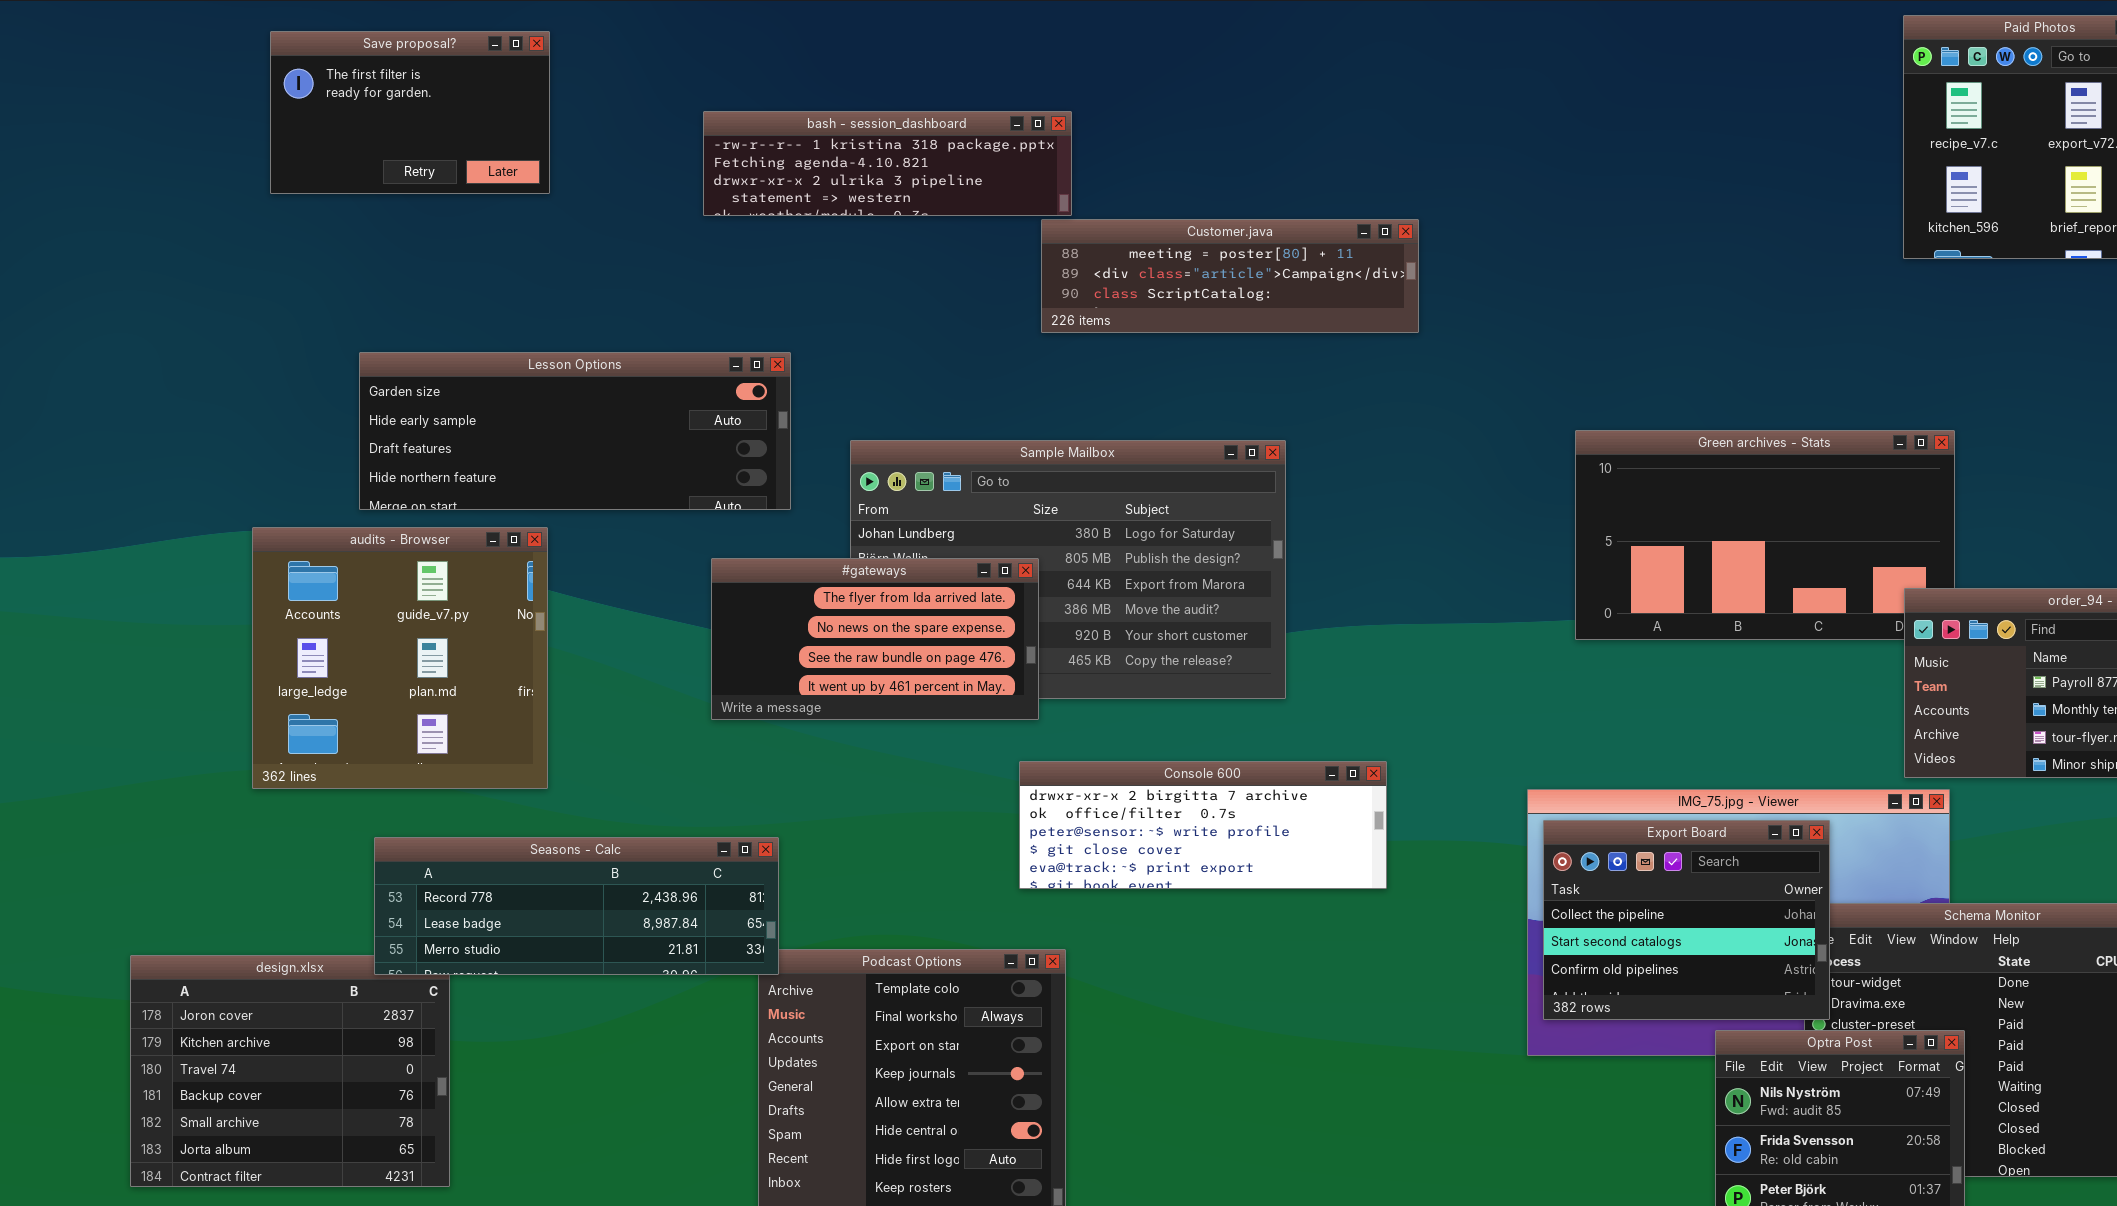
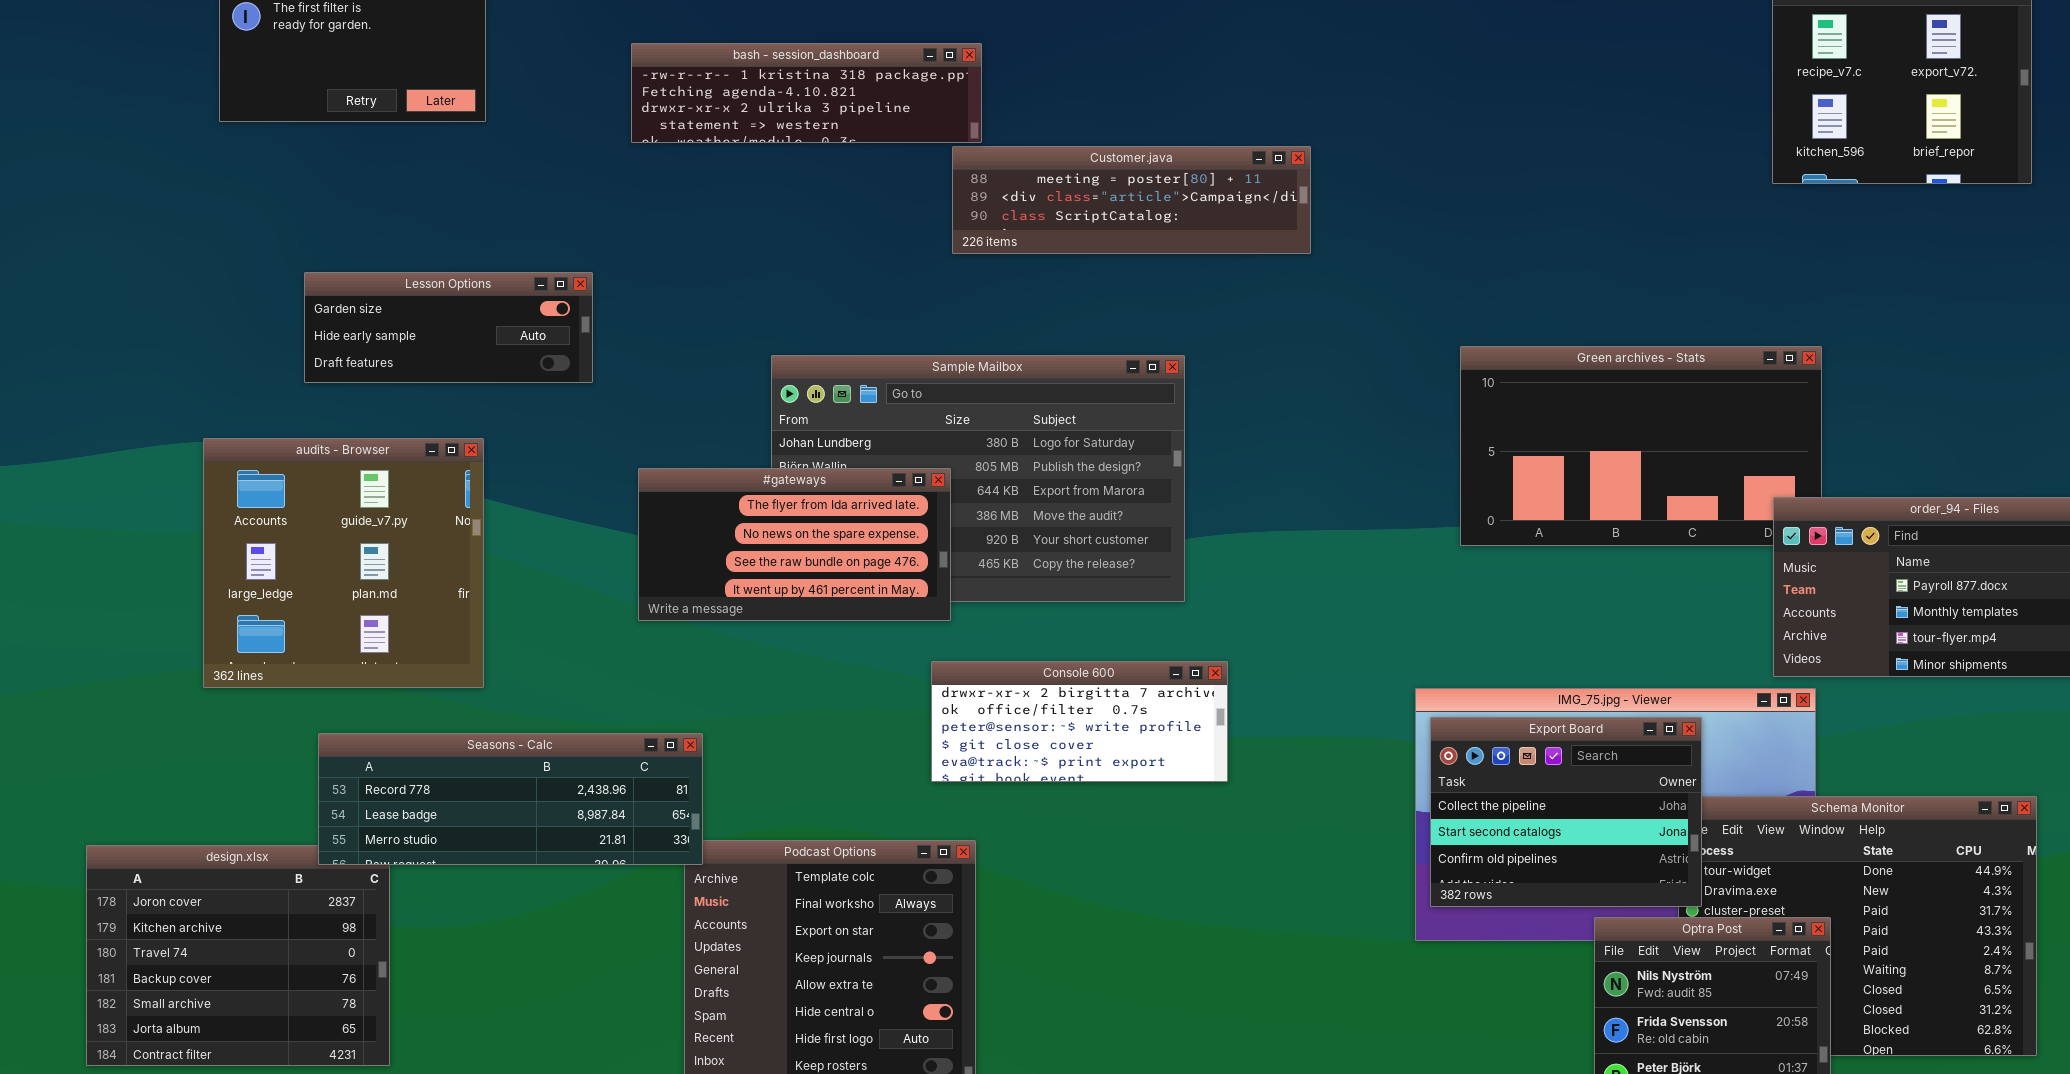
Lesson Options: [359,352,791,510] -> [304,272,593,383], resized
Console 600: [1019,761,1387,889] -> [931,661,1228,782], resized

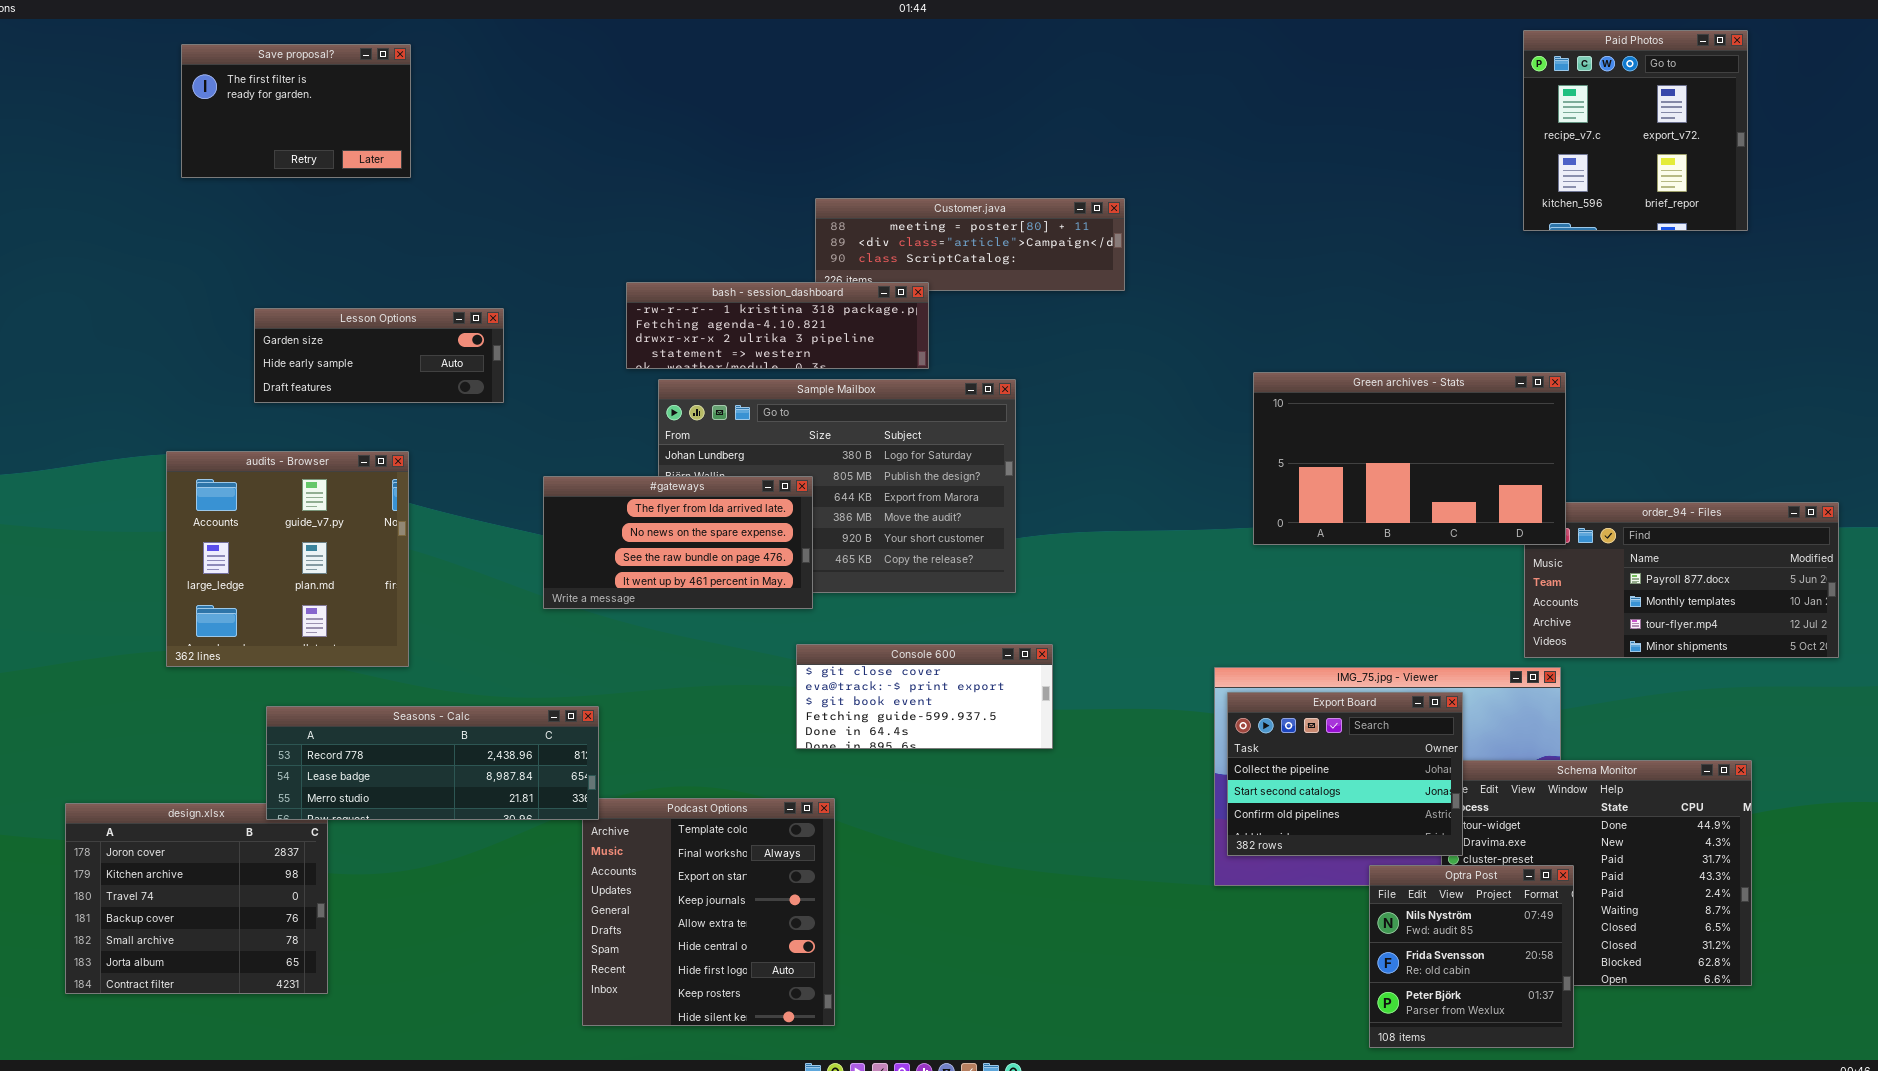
bash - session_dashboard: [631,43,982,143] -> [626,282,929,369], moved
Green archives - Stats: [1460,346,1822,546] -> [1253,372,1566,545], raised
Console 600: [931,661,1228,782] -> [796,644,1053,749], scrolled down 3 rows

